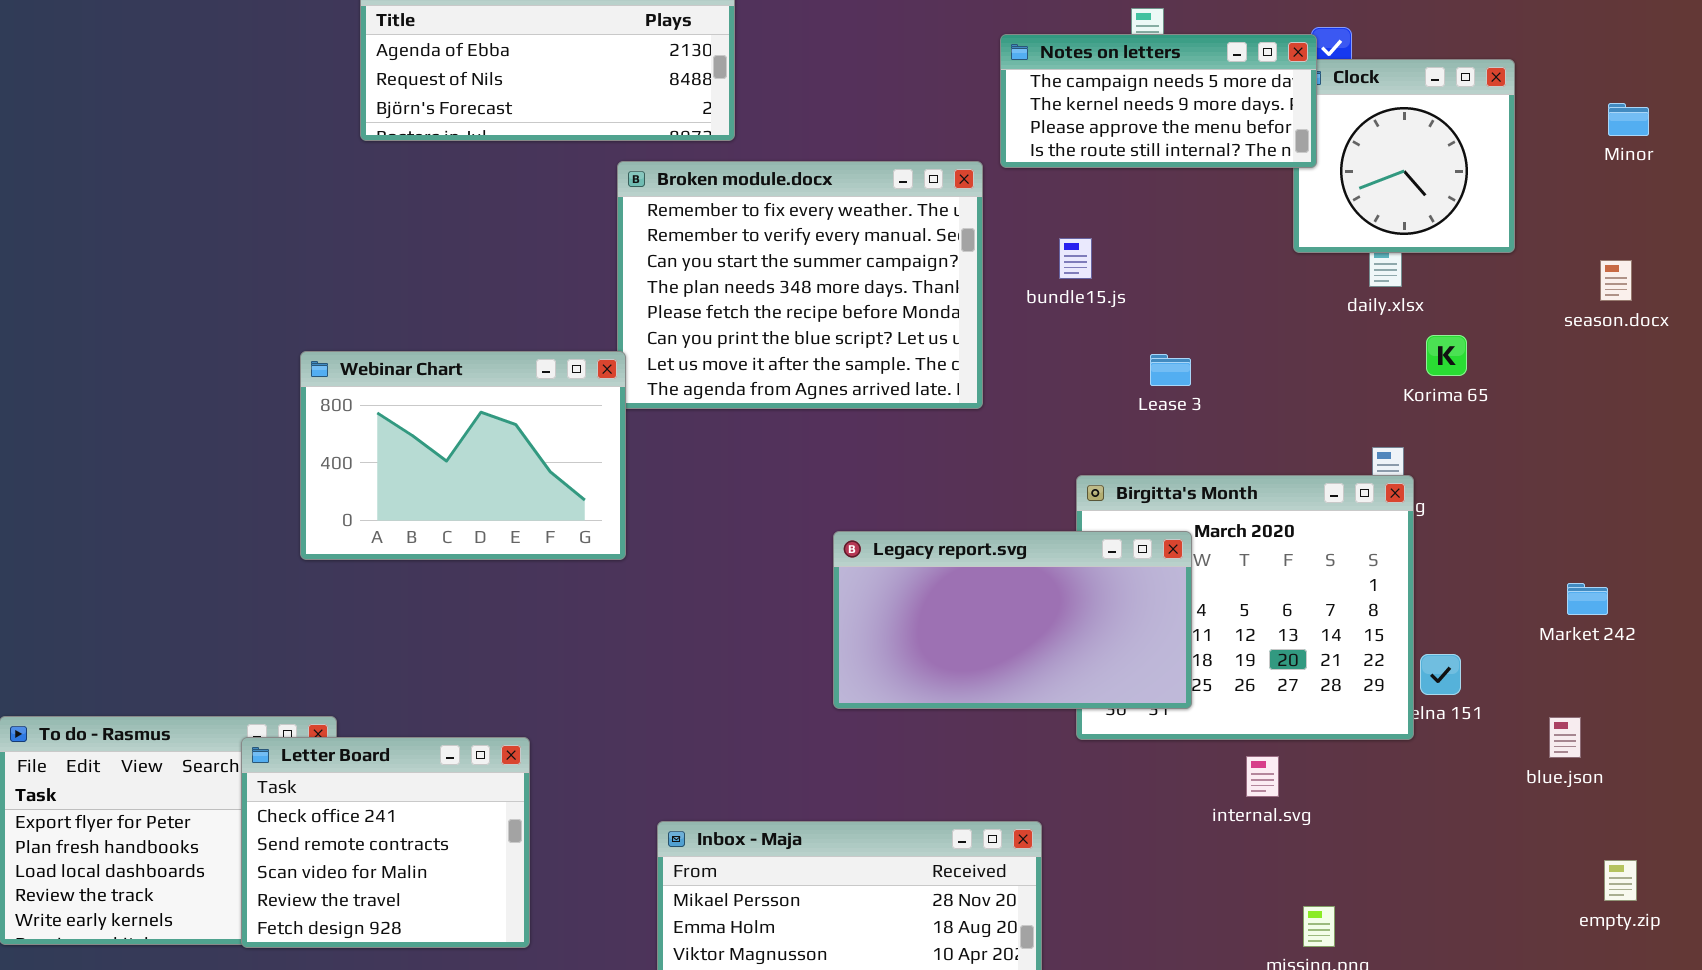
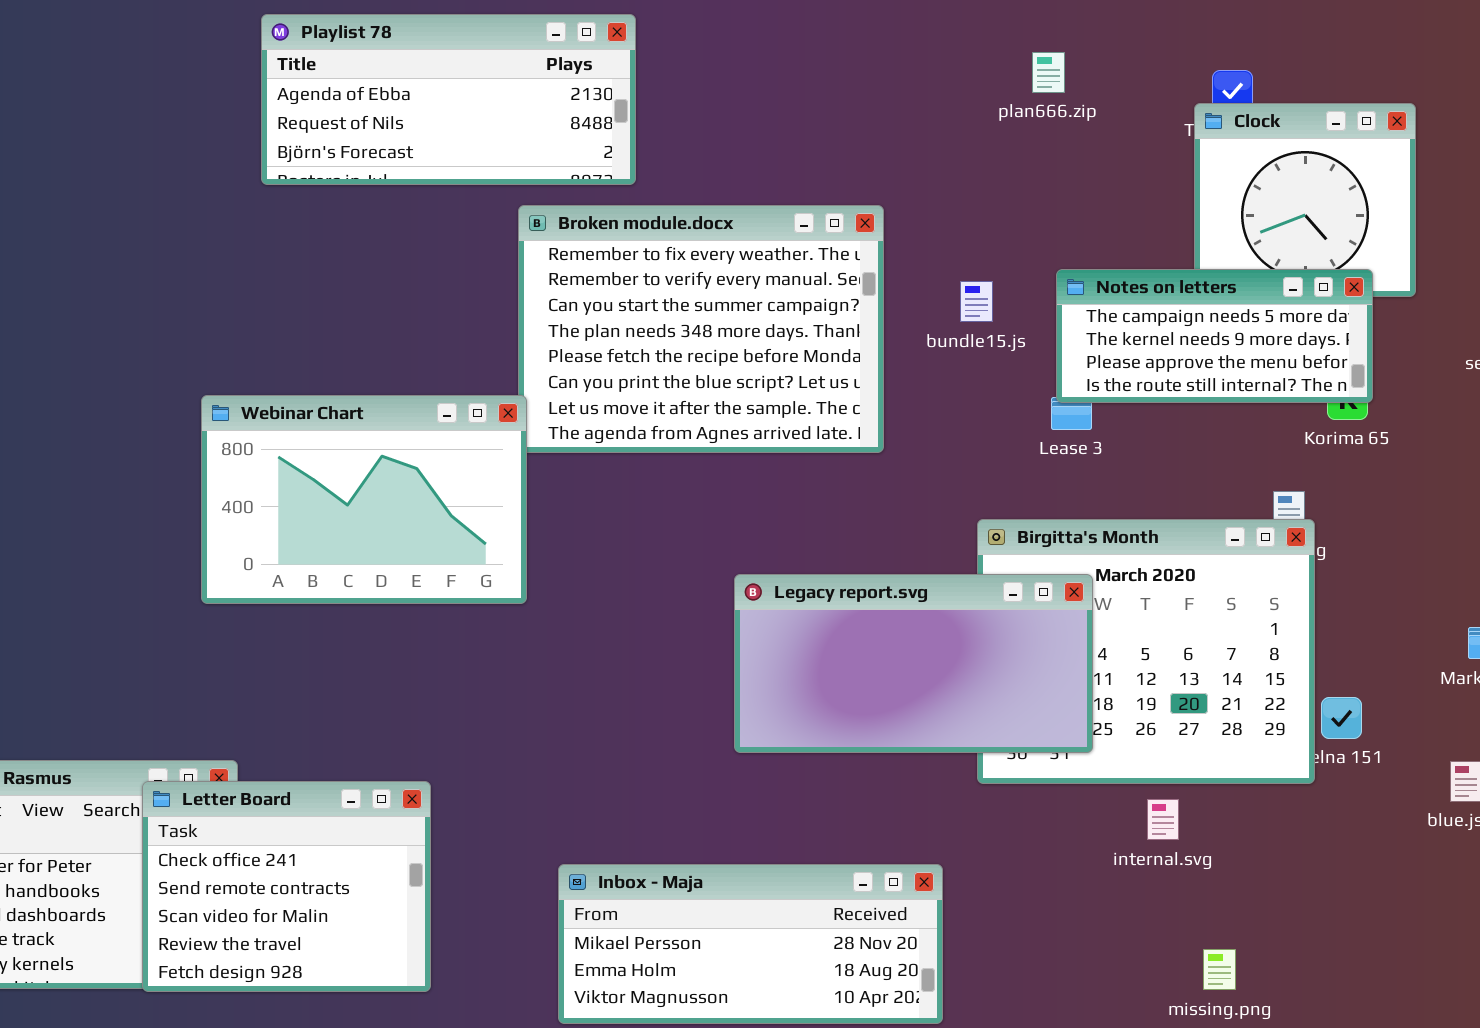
Notes on letters: [1000,34,1317,168] -> [1056,269,1373,403], moved

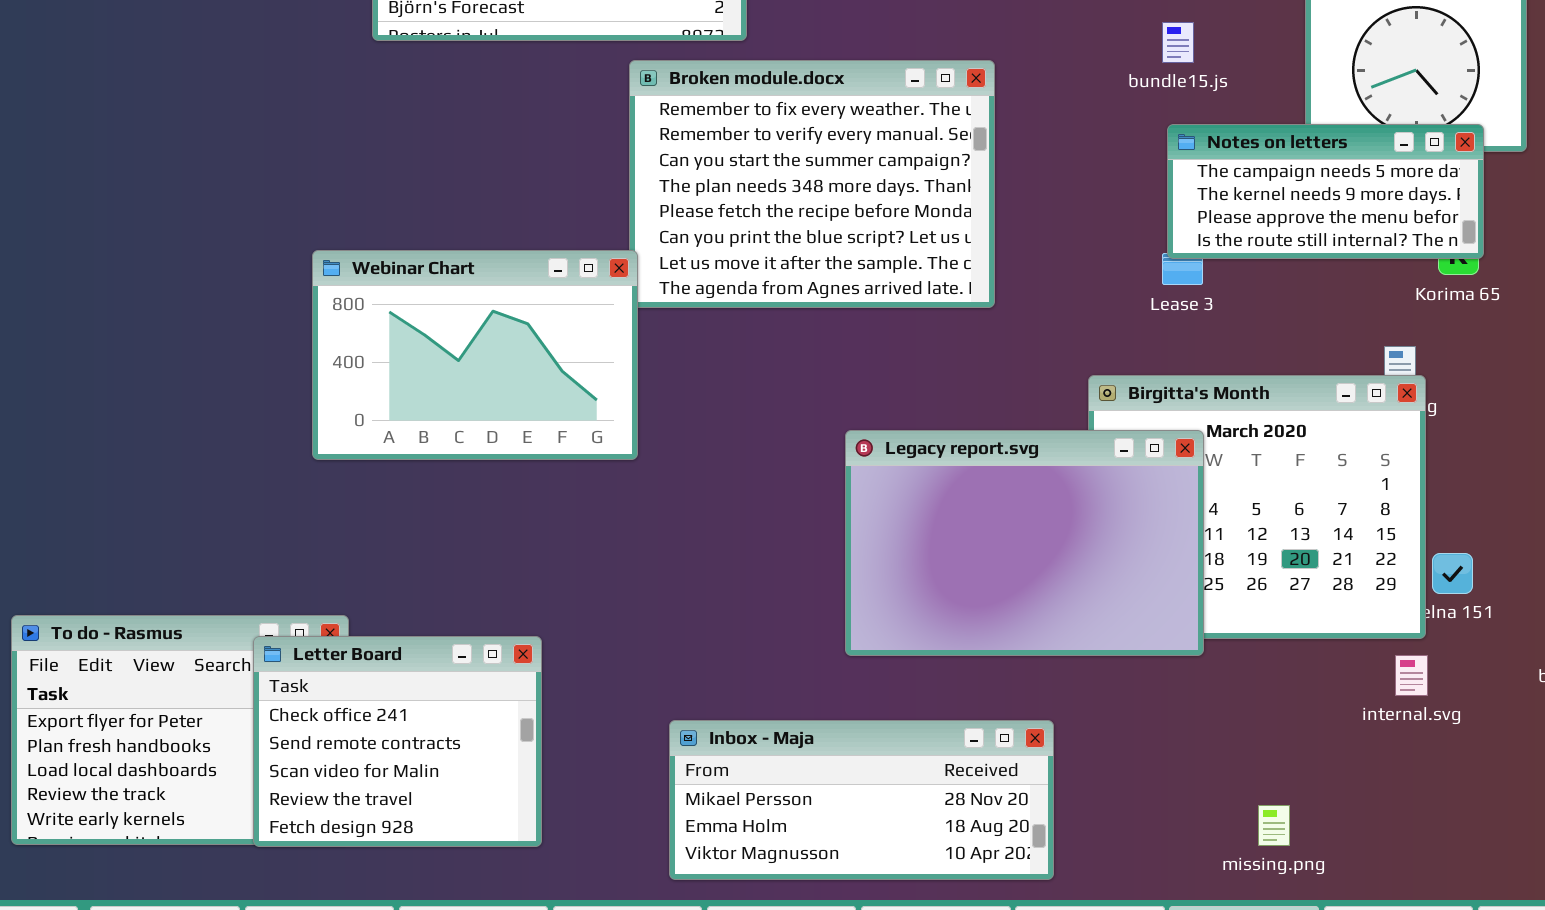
bundle15.js: [960,281,993,322] -> [1162,22,1194,63], moved
Legacy report.svg: [734,574,1093,753] -> [845,430,1204,656], resized
internal.svg: [1147,799,1179,840] -> [1395,655,1428,696], moved
missing.png: [1203,949,1236,990] -> [1258,805,1290,846], moved

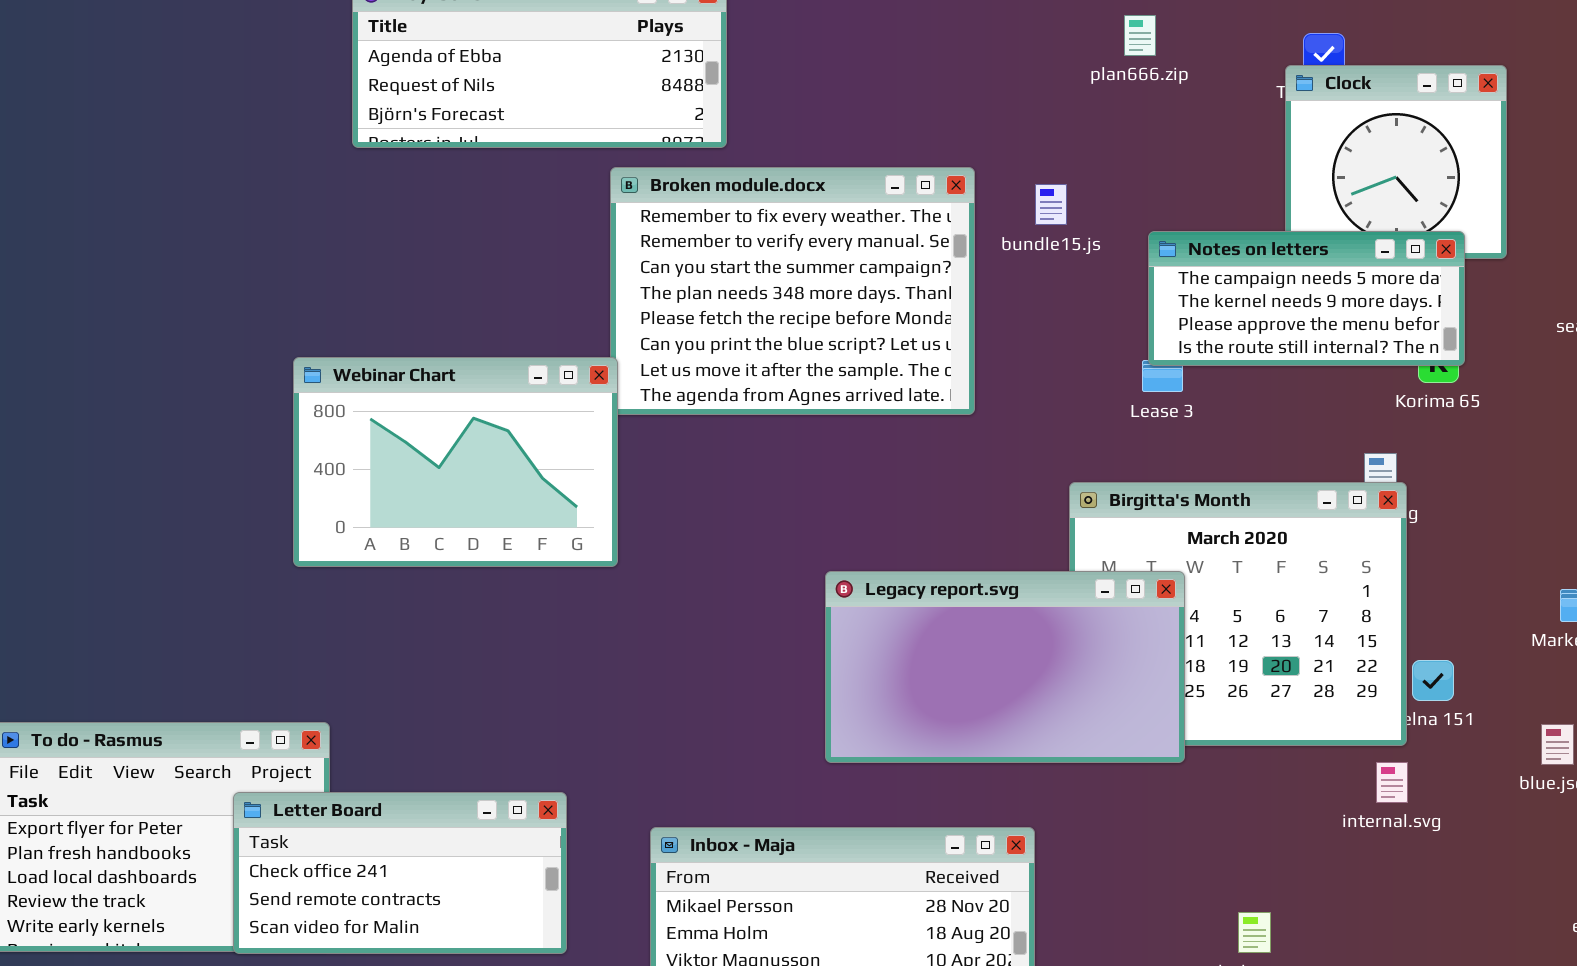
bundle15.js: [1162,22,1194,63] -> [1035,184,1067,225], moved
Legacy report.svg: [845,430,1204,656] -> [825,571,1185,763], resized
Letter Board: [253,636,542,847] -> [233,792,567,954], resized

